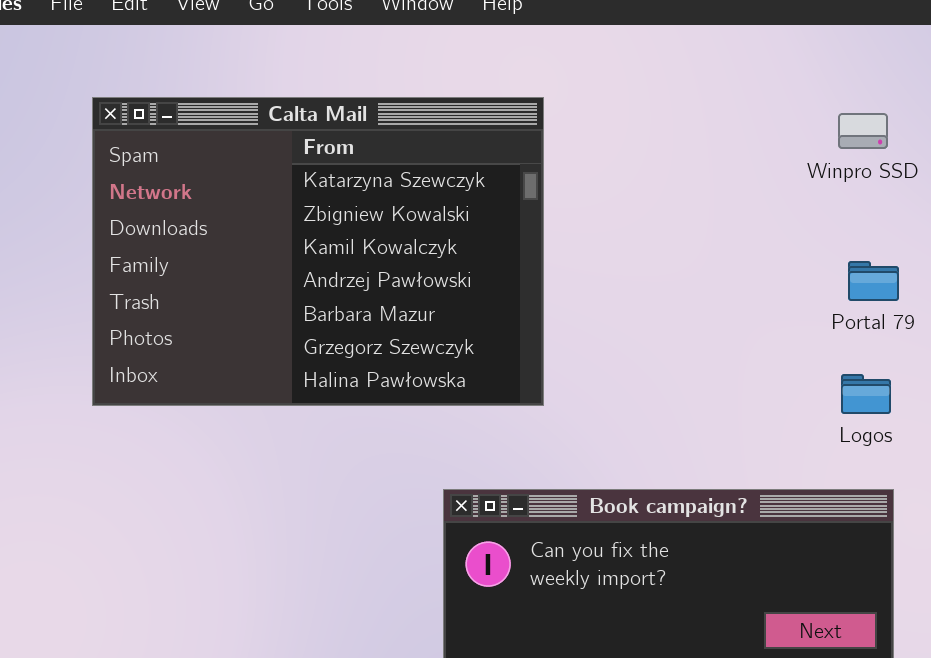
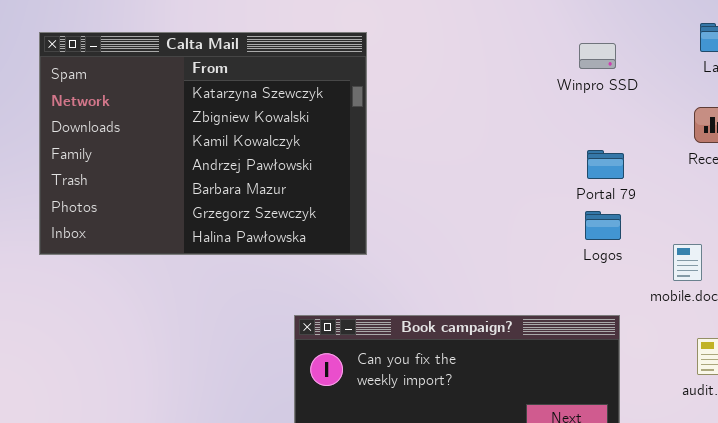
Logos: [841,374,891,414] -> [585,211,621,240], moved

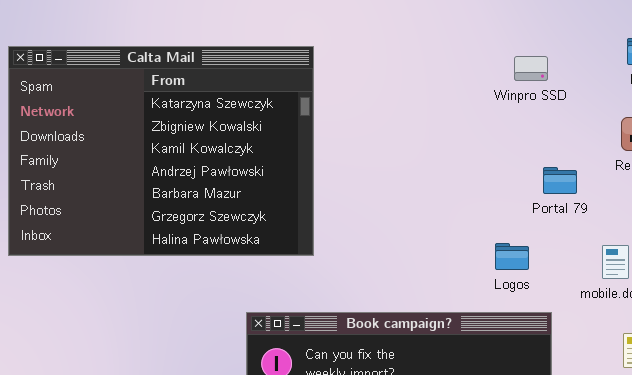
Portal 79: [587,150,624,179] -> [543,167,577,194], moved
Logos: [585,211,621,240] -> [495,243,529,270], moved

